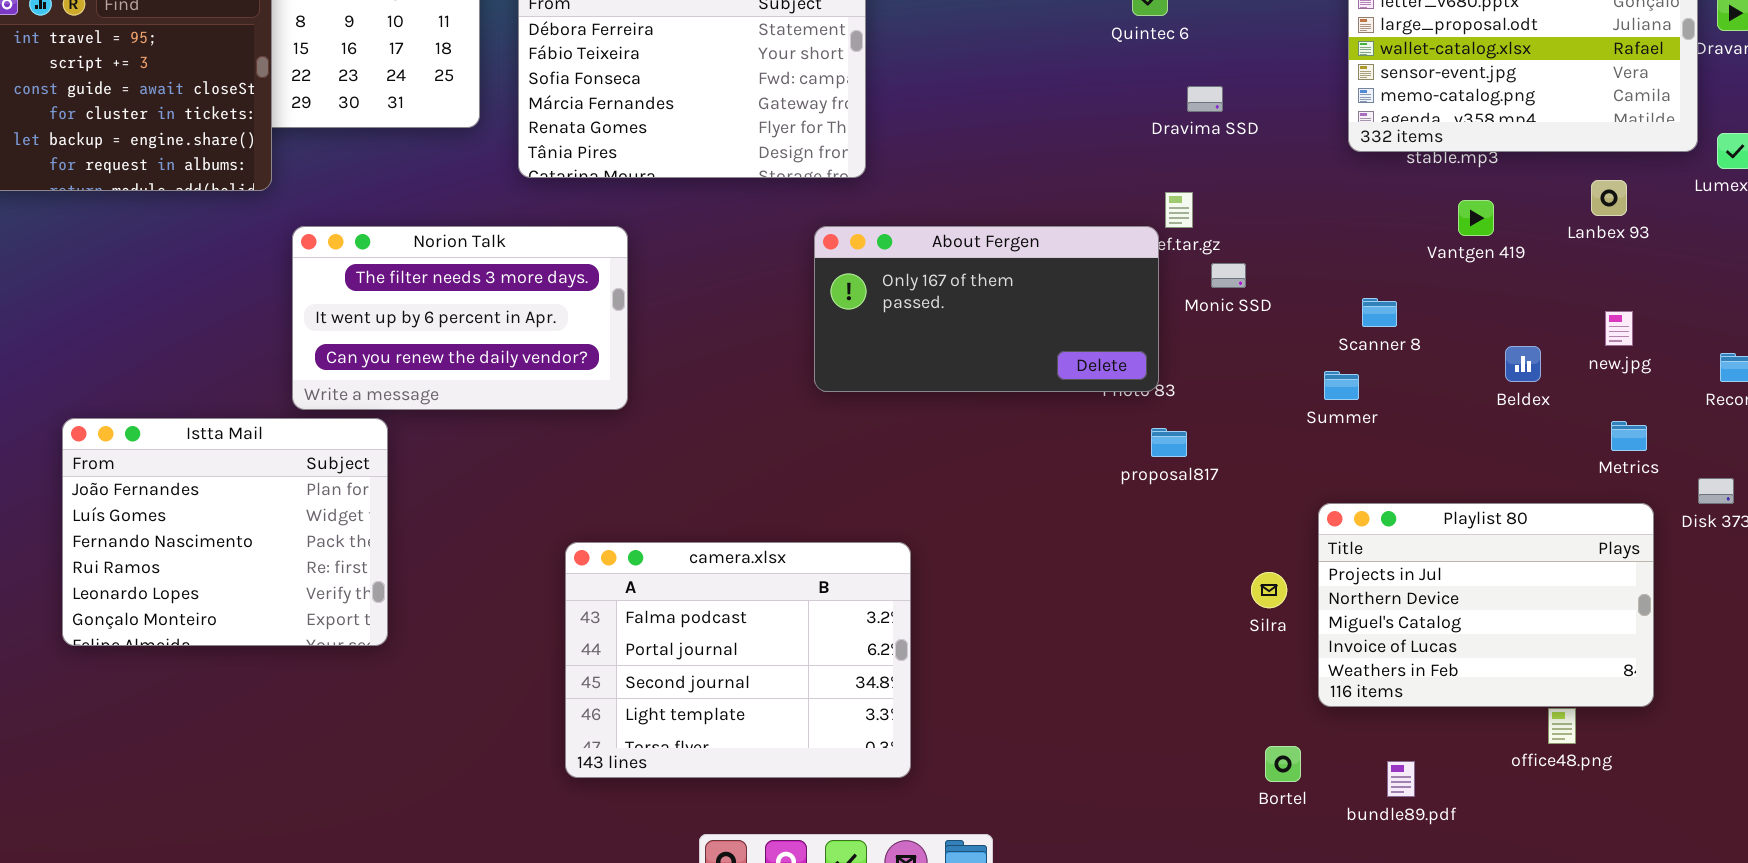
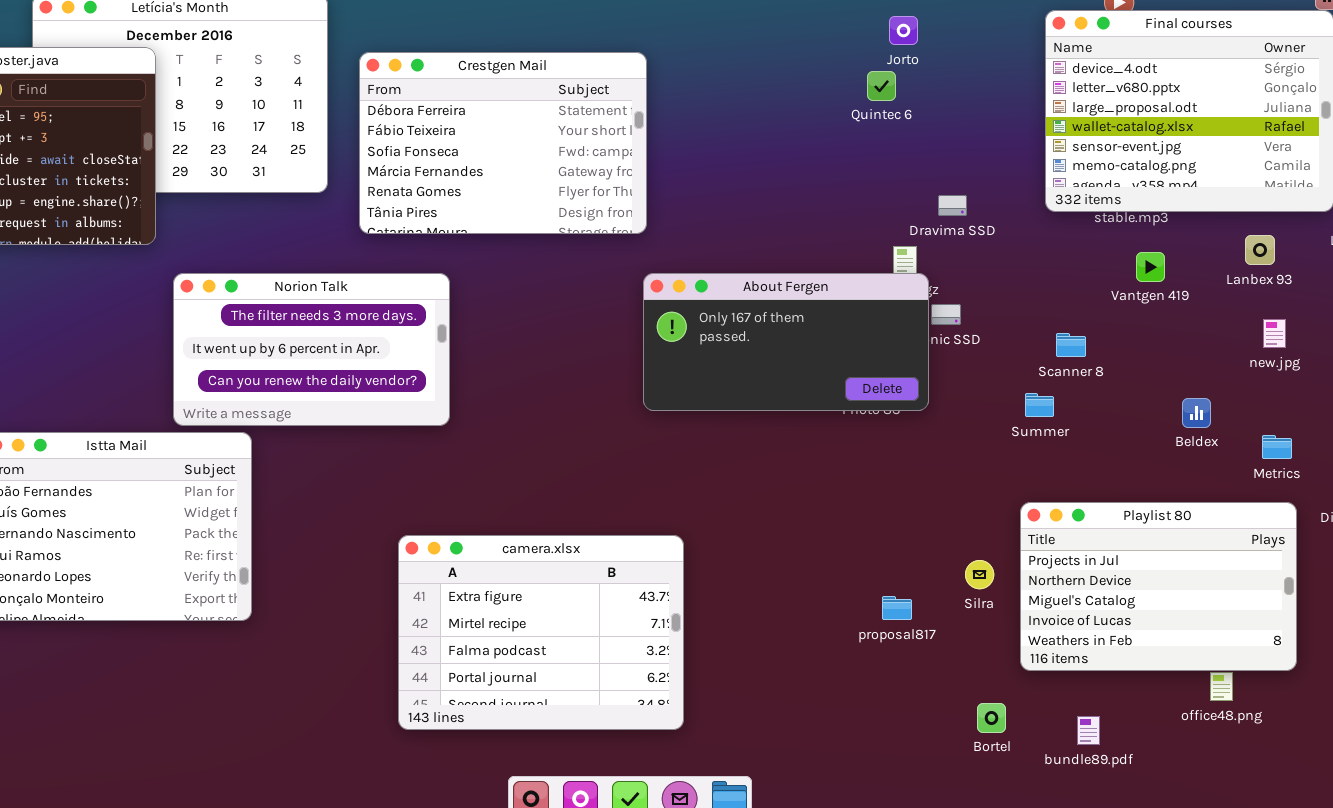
Dravima SSD: [1187,86,1223,112] -> [938,195,967,216], moved
About Fergen: [814,226,1159,392] -> [643,273,929,411], moved
new.jpg: [1605,311,1633,346] -> [1263,319,1286,348], moved
Beldex: [1505,346,1541,382] -> [1182,398,1211,428], moved
proposal817: [1151,428,1187,457] -> [882,596,912,620], moved
camera.xlsx: [565,542,911,778] -> [398,535,684,730], scrolled up 2 rows

